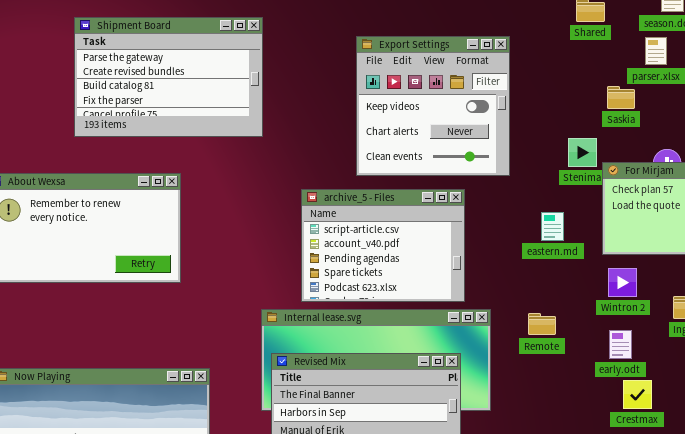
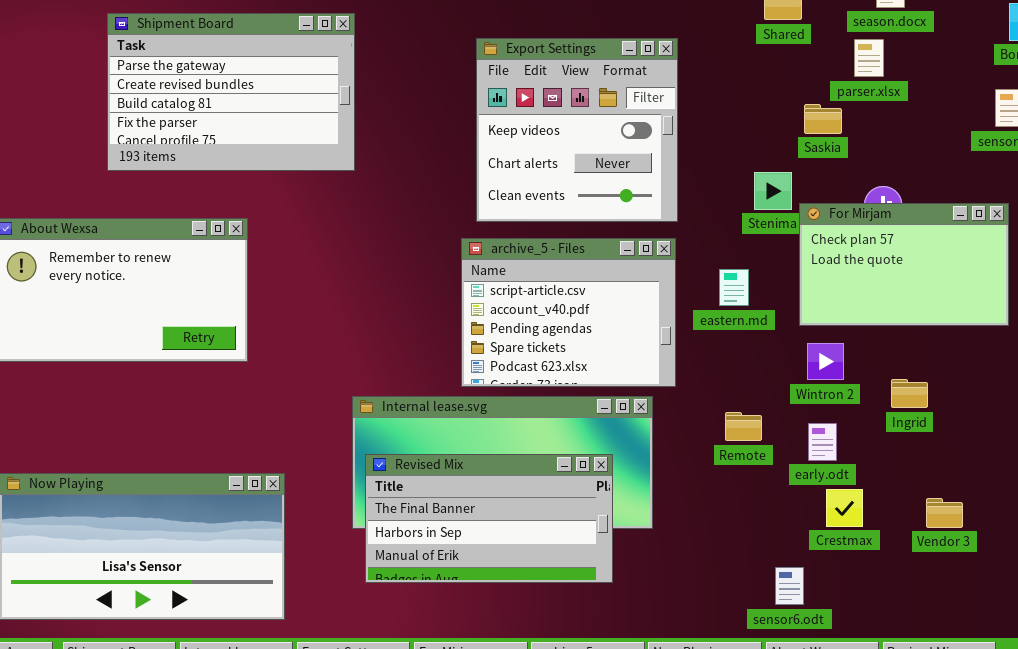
archive_5 - Files: [301,189,465,302] -> [461,238,676,387], moved
Remote: [528,313,556,335] -> [725,412,762,441], moved

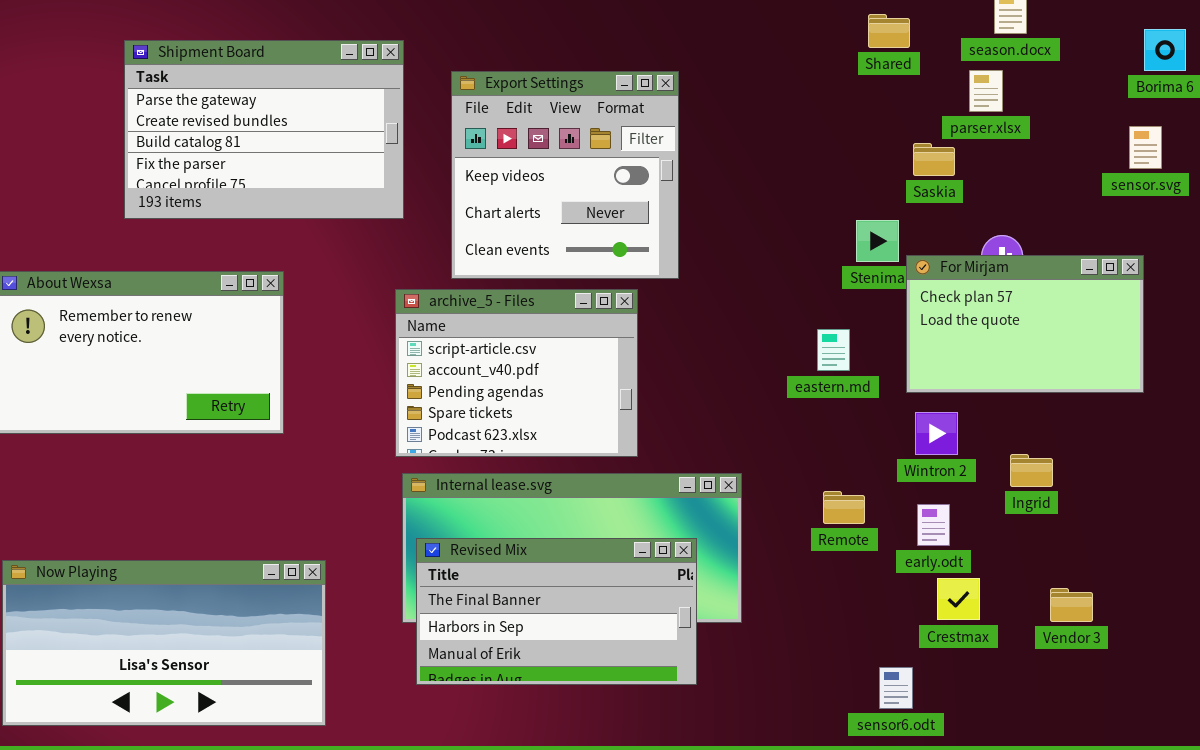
Export Settings: [476,38,678,222] -> [451,71,679,279], moved
archive_5 - Files: [461,238,676,387] -> [395,289,638,457], moved

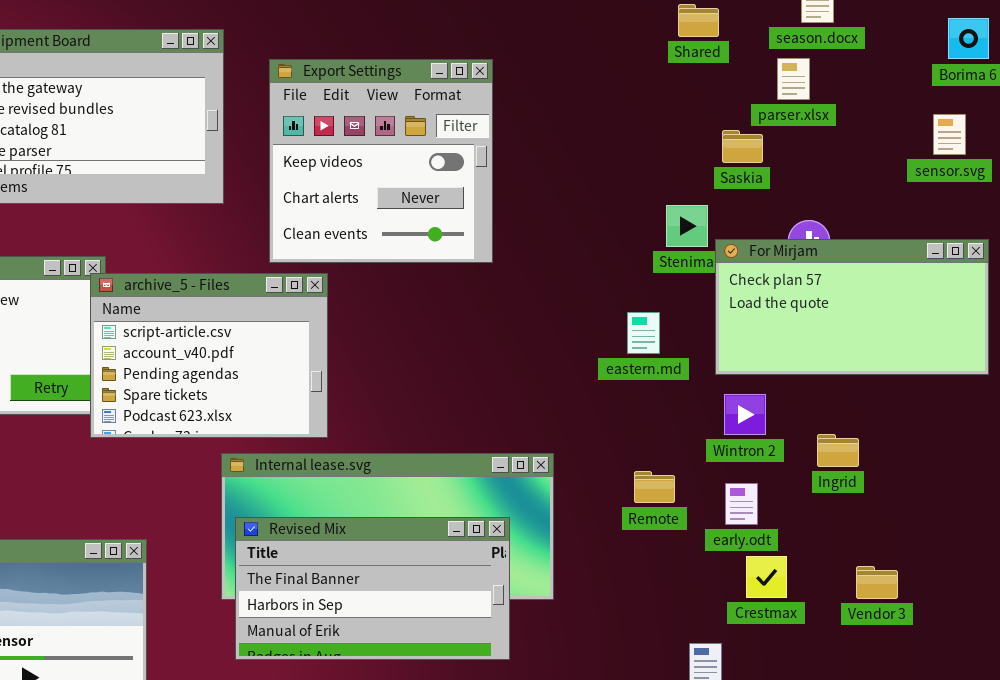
For Mirjam: [906,255,1144,393] -> [715,239,989,375], resized
archive_5 - Files: [395,289,638,457] -> [90,273,328,438], moved

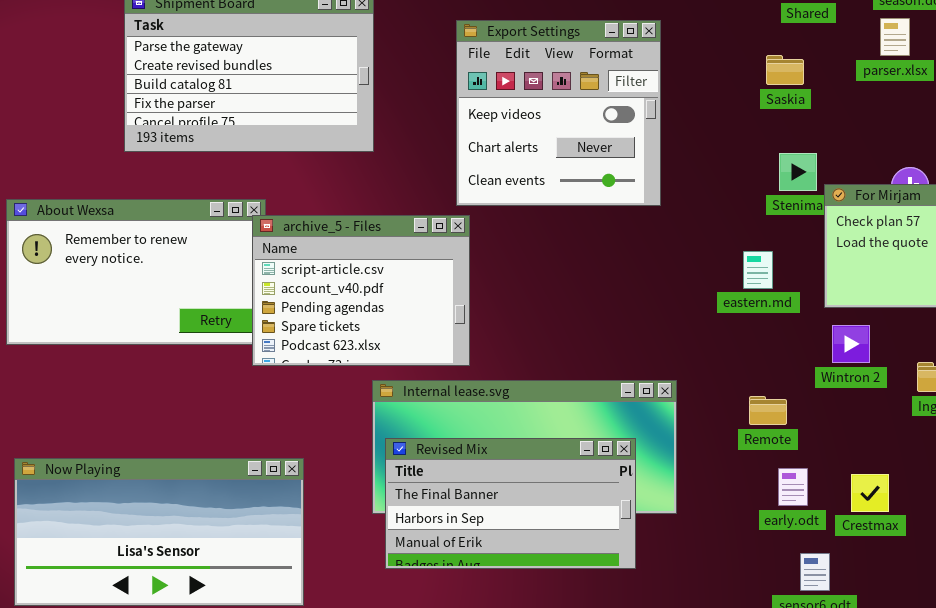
Export Settings: [269,59,493,263] -> [456,20,661,206], moved
Saskia: [722,130,763,163] -> [766,55,804,85], moved
early.odt: [725,483,758,525] -> [778,468,808,506], moved

